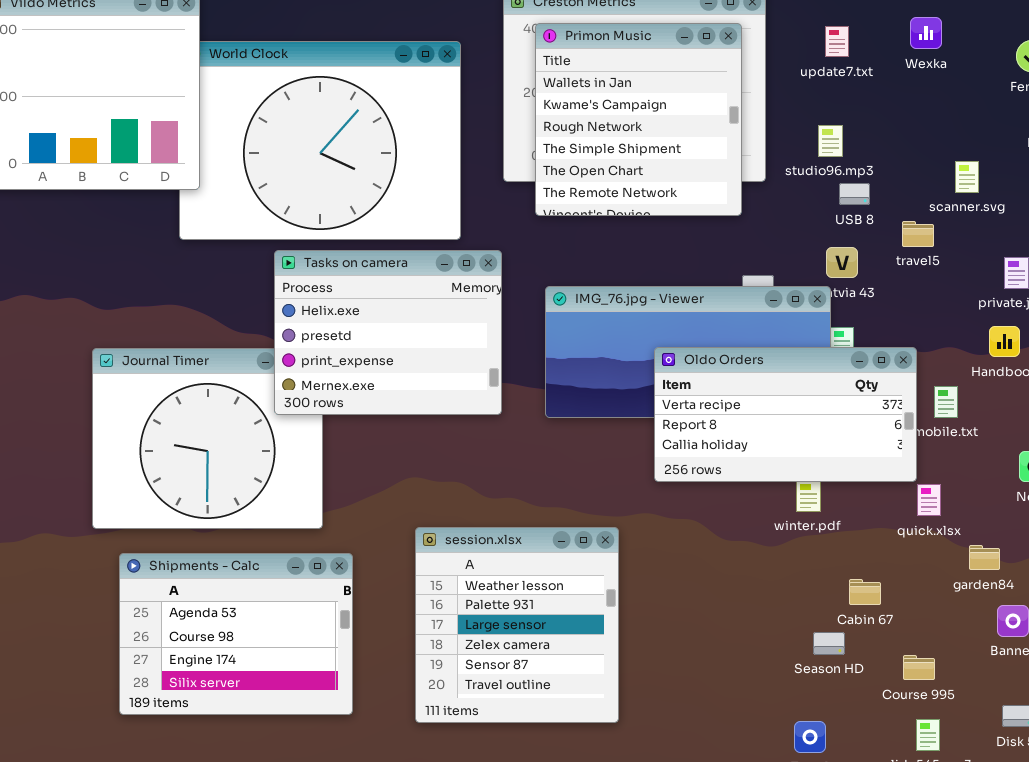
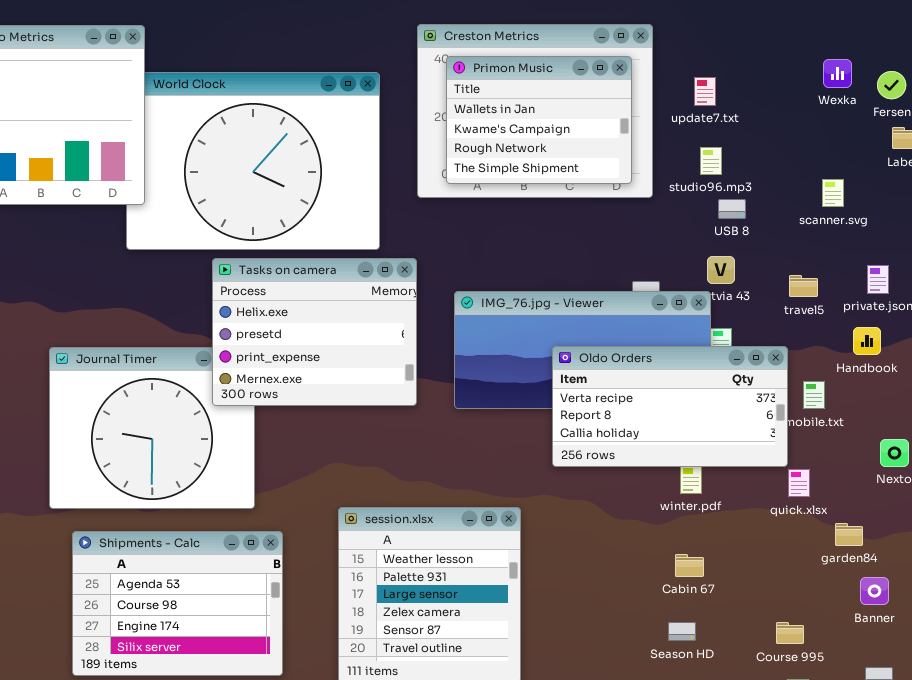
Wexka: [910,17,942,49] -> [823,59,852,88], moved
Primon Music: [535,23,742,216] -> [446,56,632,184], resized
update7.txt: [825,26,849,57] -> [694,77,716,106], moved
travel5: [902,221,934,247] -> [789,275,818,297], moved
Cabin 67: [849,579,881,605] -> [675,554,704,577], moved
Season HD: [813,632,845,655] -> [668,622,696,641], moved

